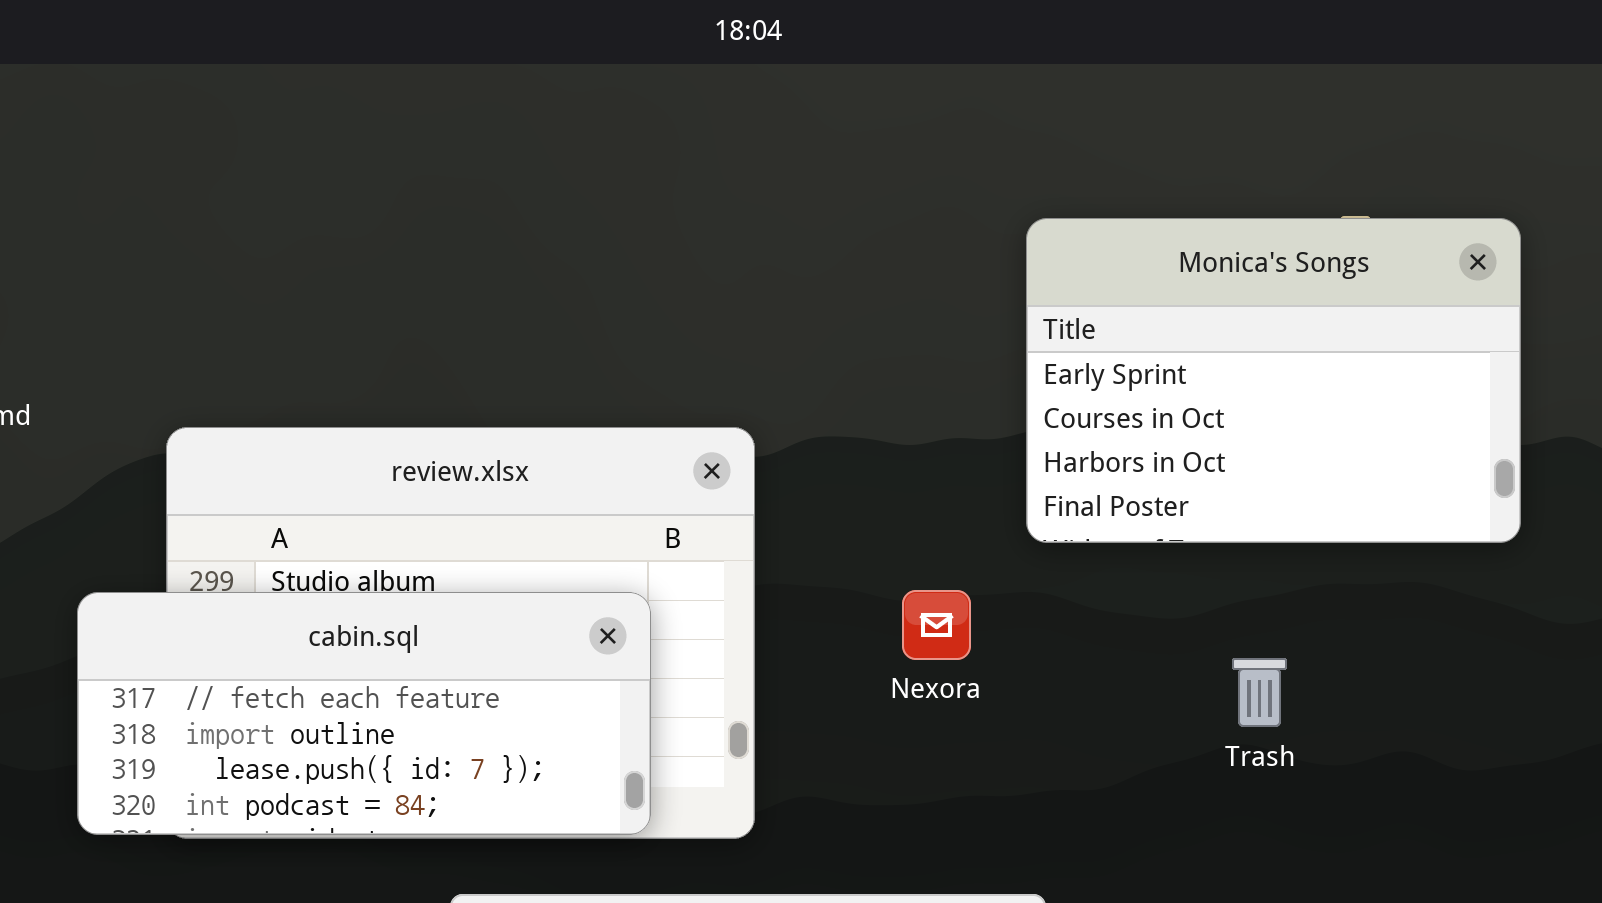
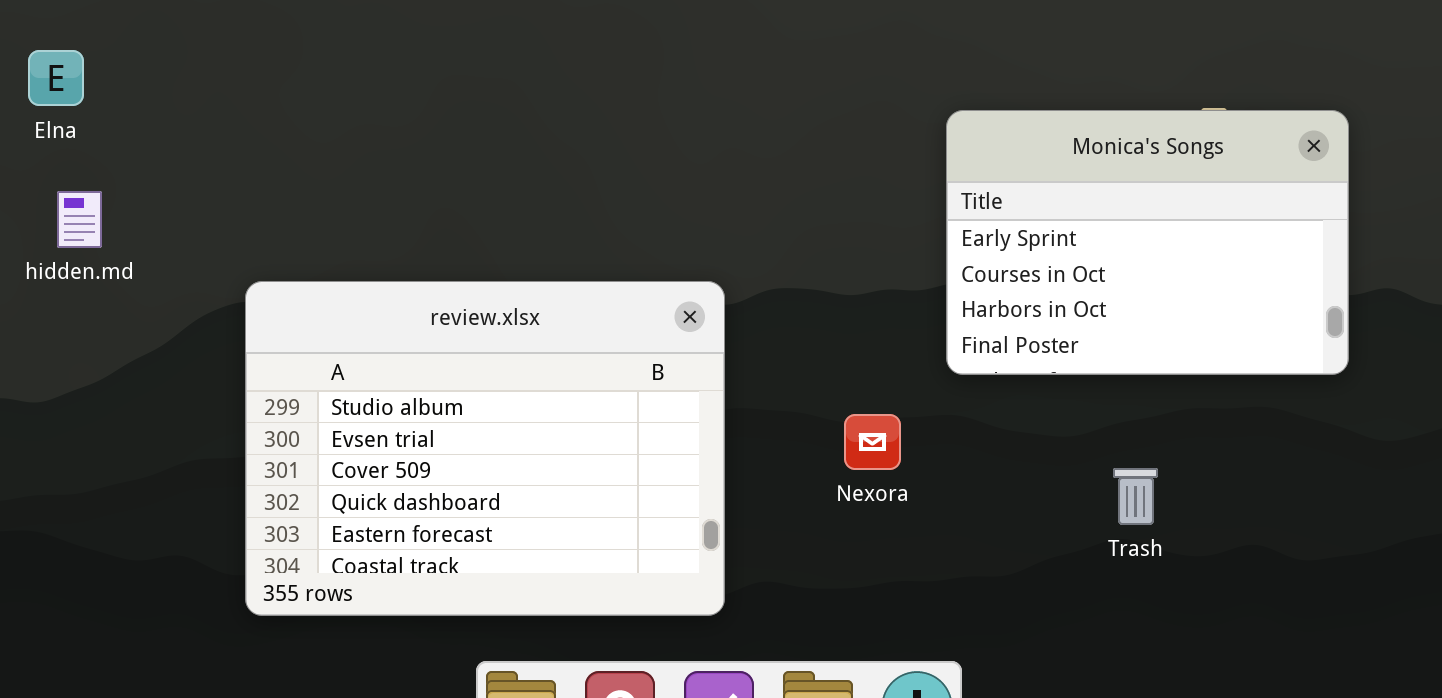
cabin.sql: [77,592,651,835] -> none, closed

